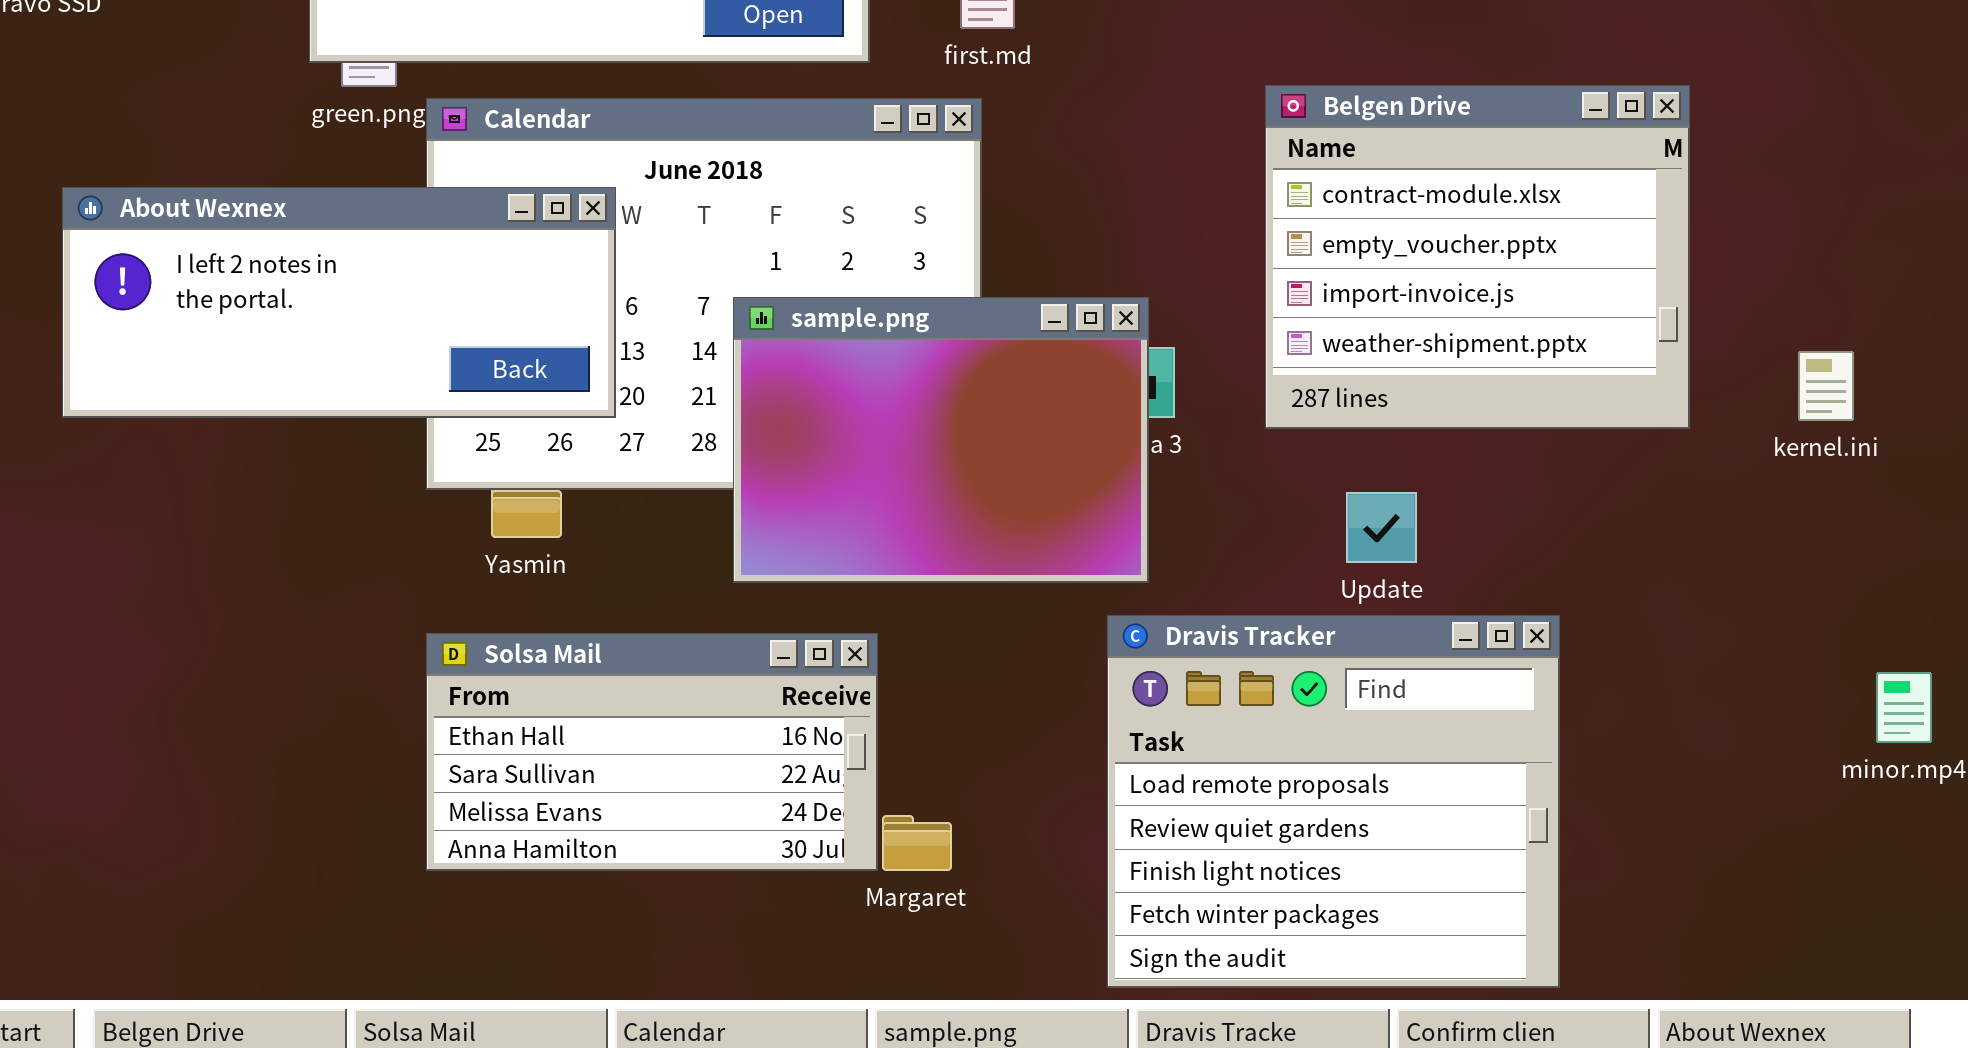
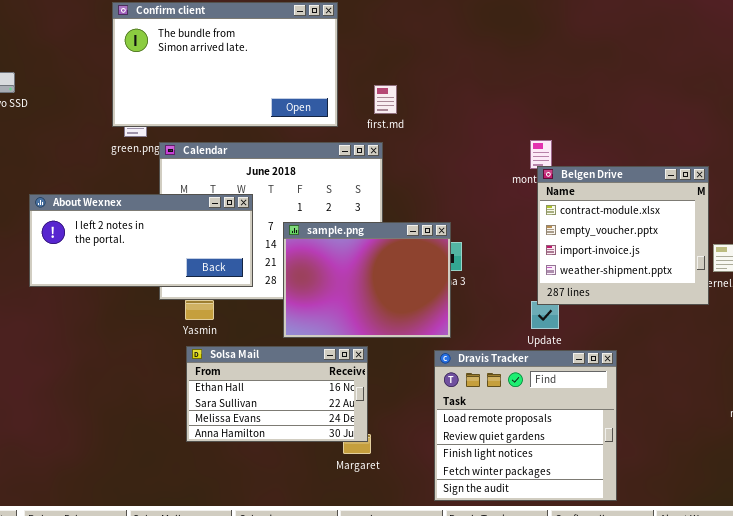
Belgen Drive: [1265,85,1690,429] -> [537,166,709,305], moved
About Wexnex: [62,187,616,418] -> [29,194,253,287], moved
Solsa Mail: [426,633,878,871] -> [186,346,368,442], moved

